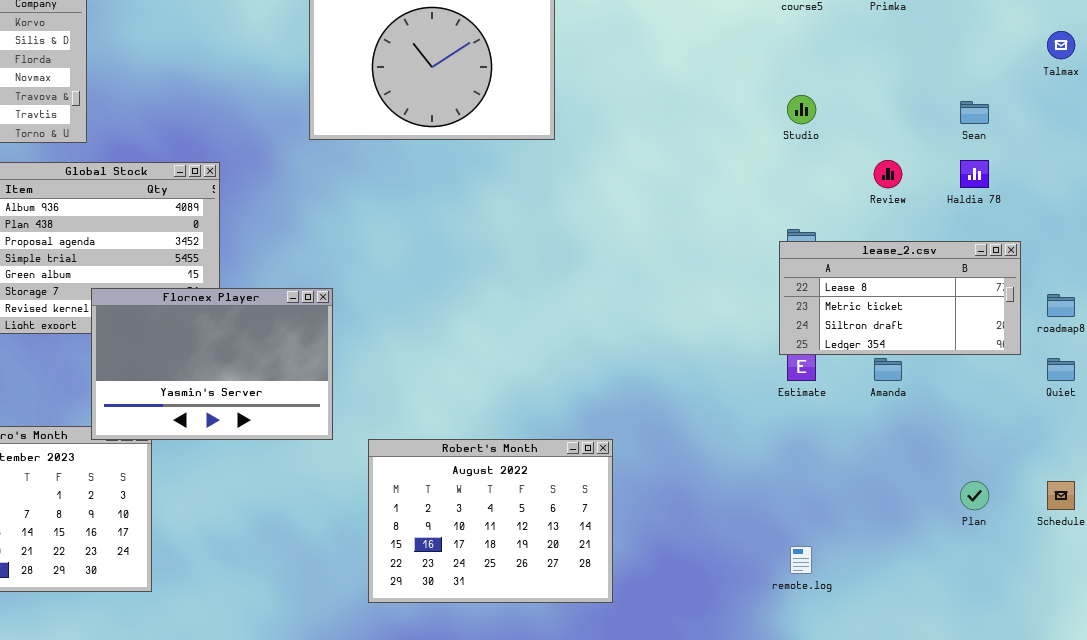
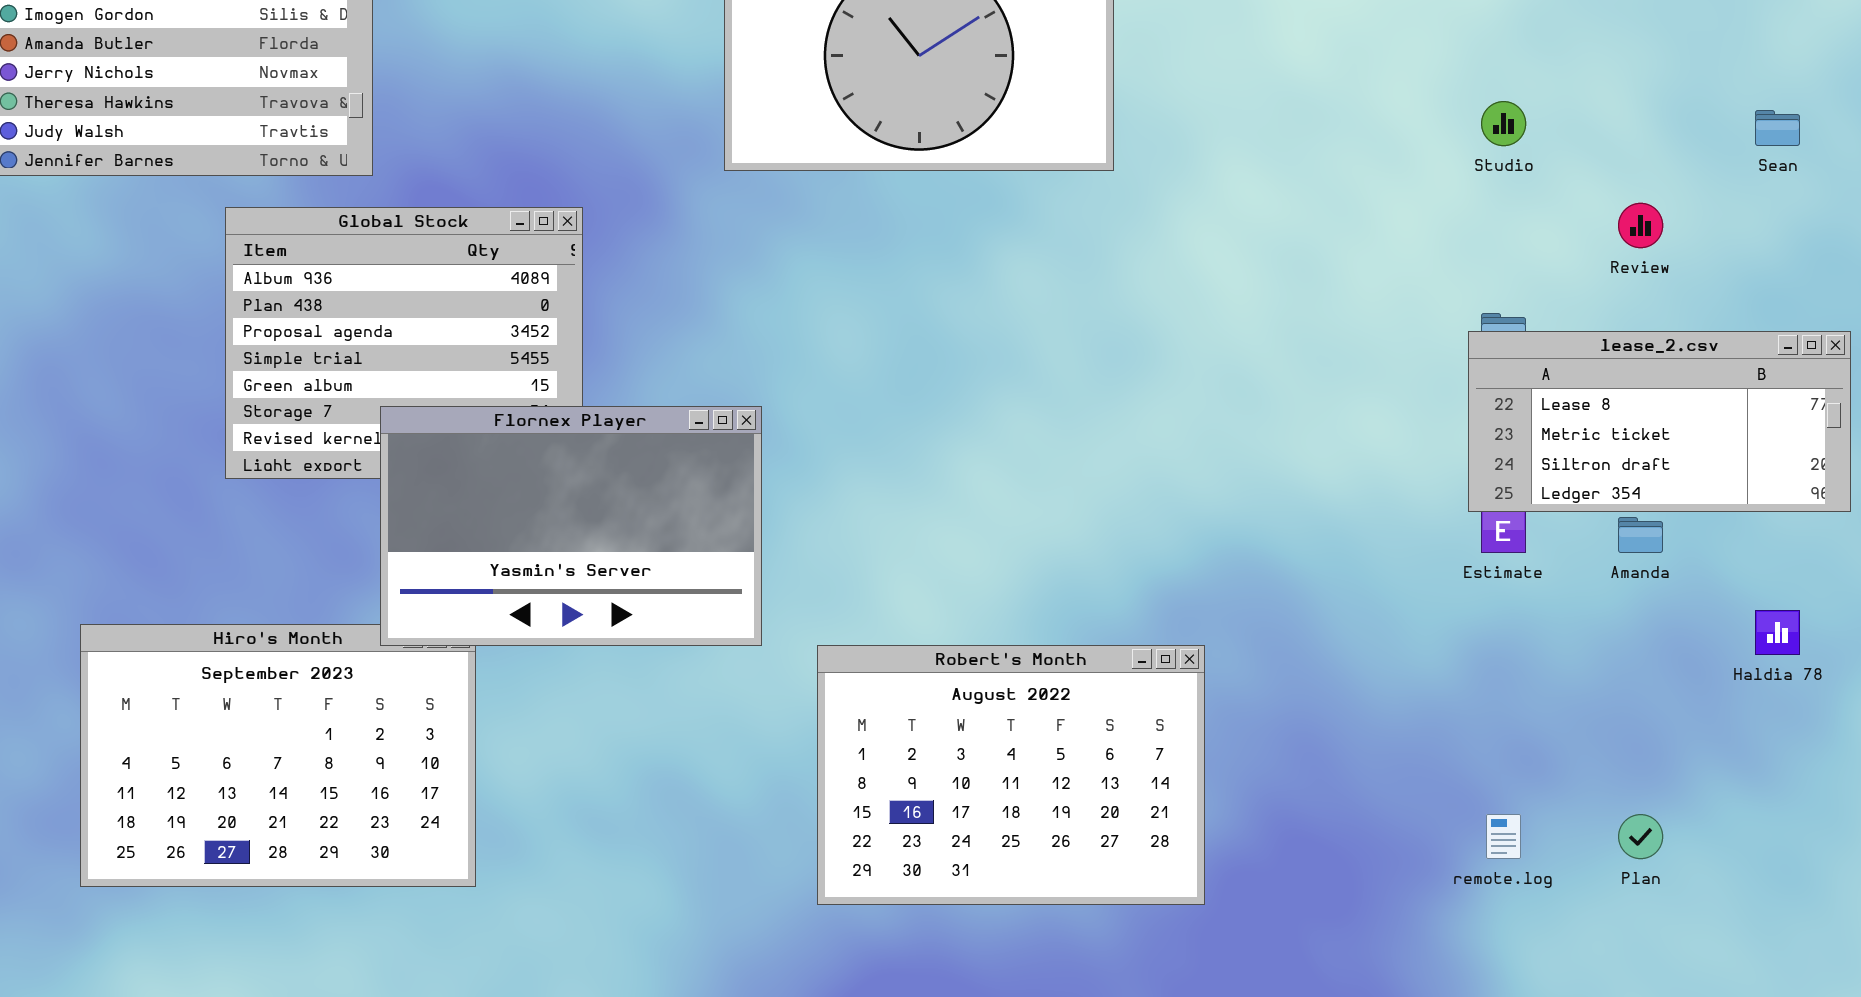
Haldia 78: [960,160,989,188] -> [1755,610,1800,655], moved
Plan: [960,481,989,510] -> [1618,814,1663,859], moved

